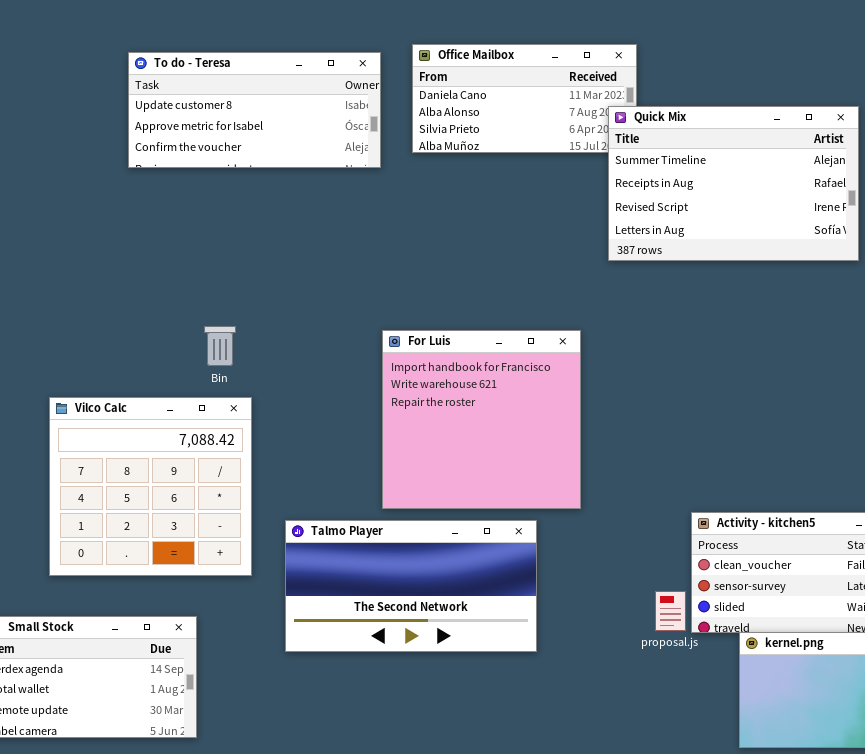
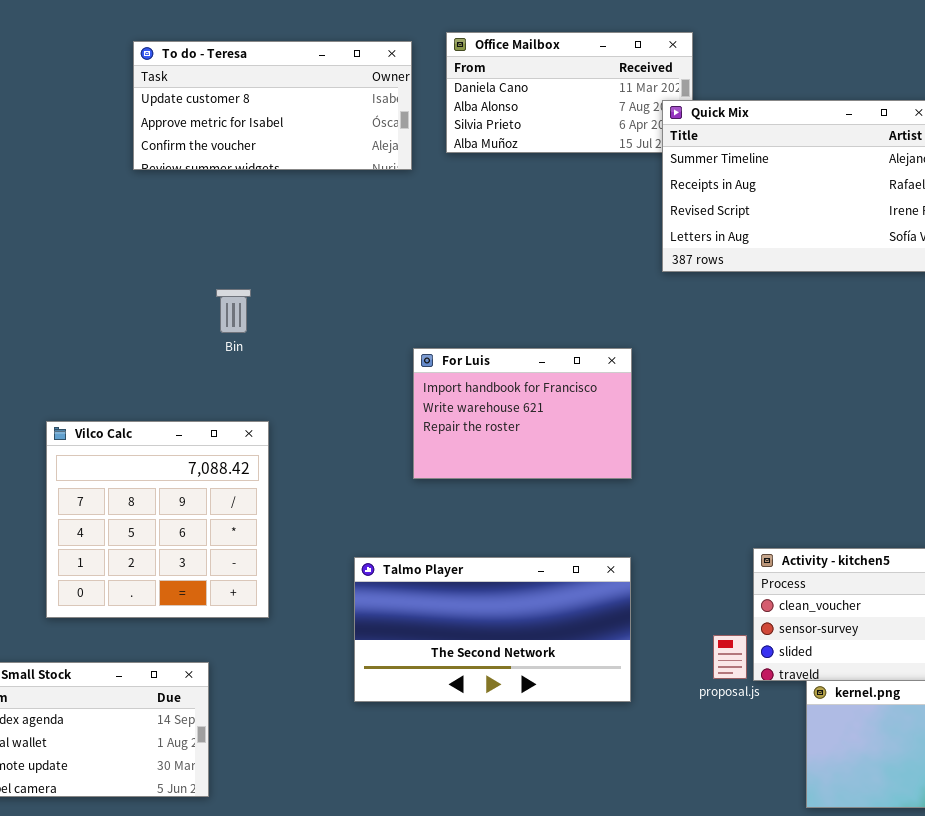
Bin: [204,326,236,366] -> [216,289,251,333], moved
For Luis: [382,330,581,509] -> [413,348,632,479], resized
Talmo Player: [285,520,537,652] -> [354,557,631,702], moved

